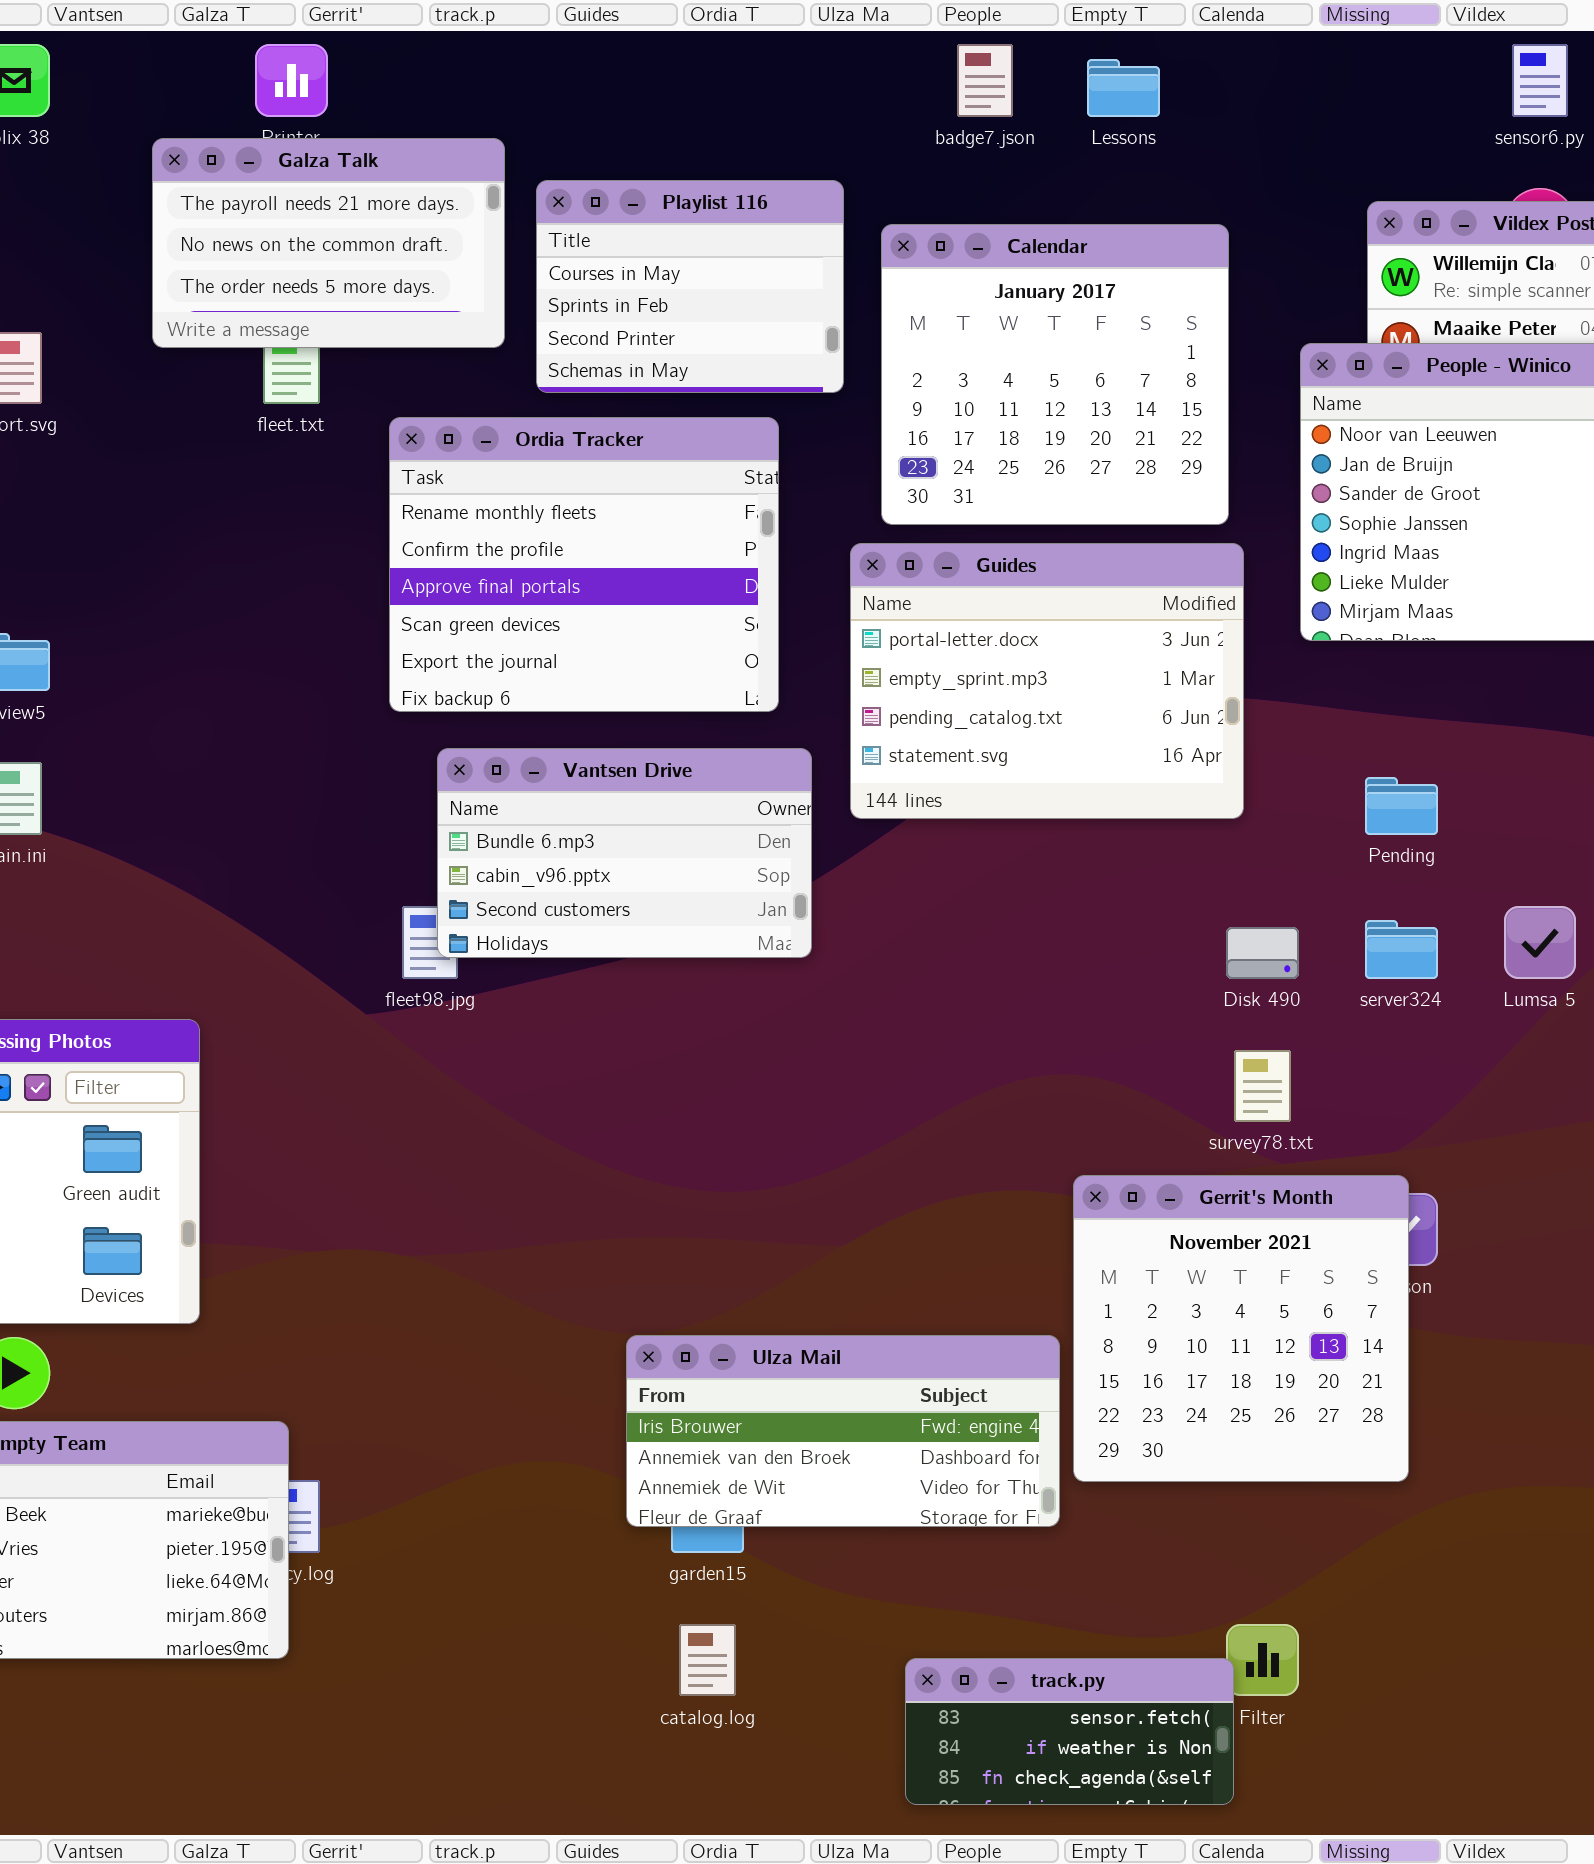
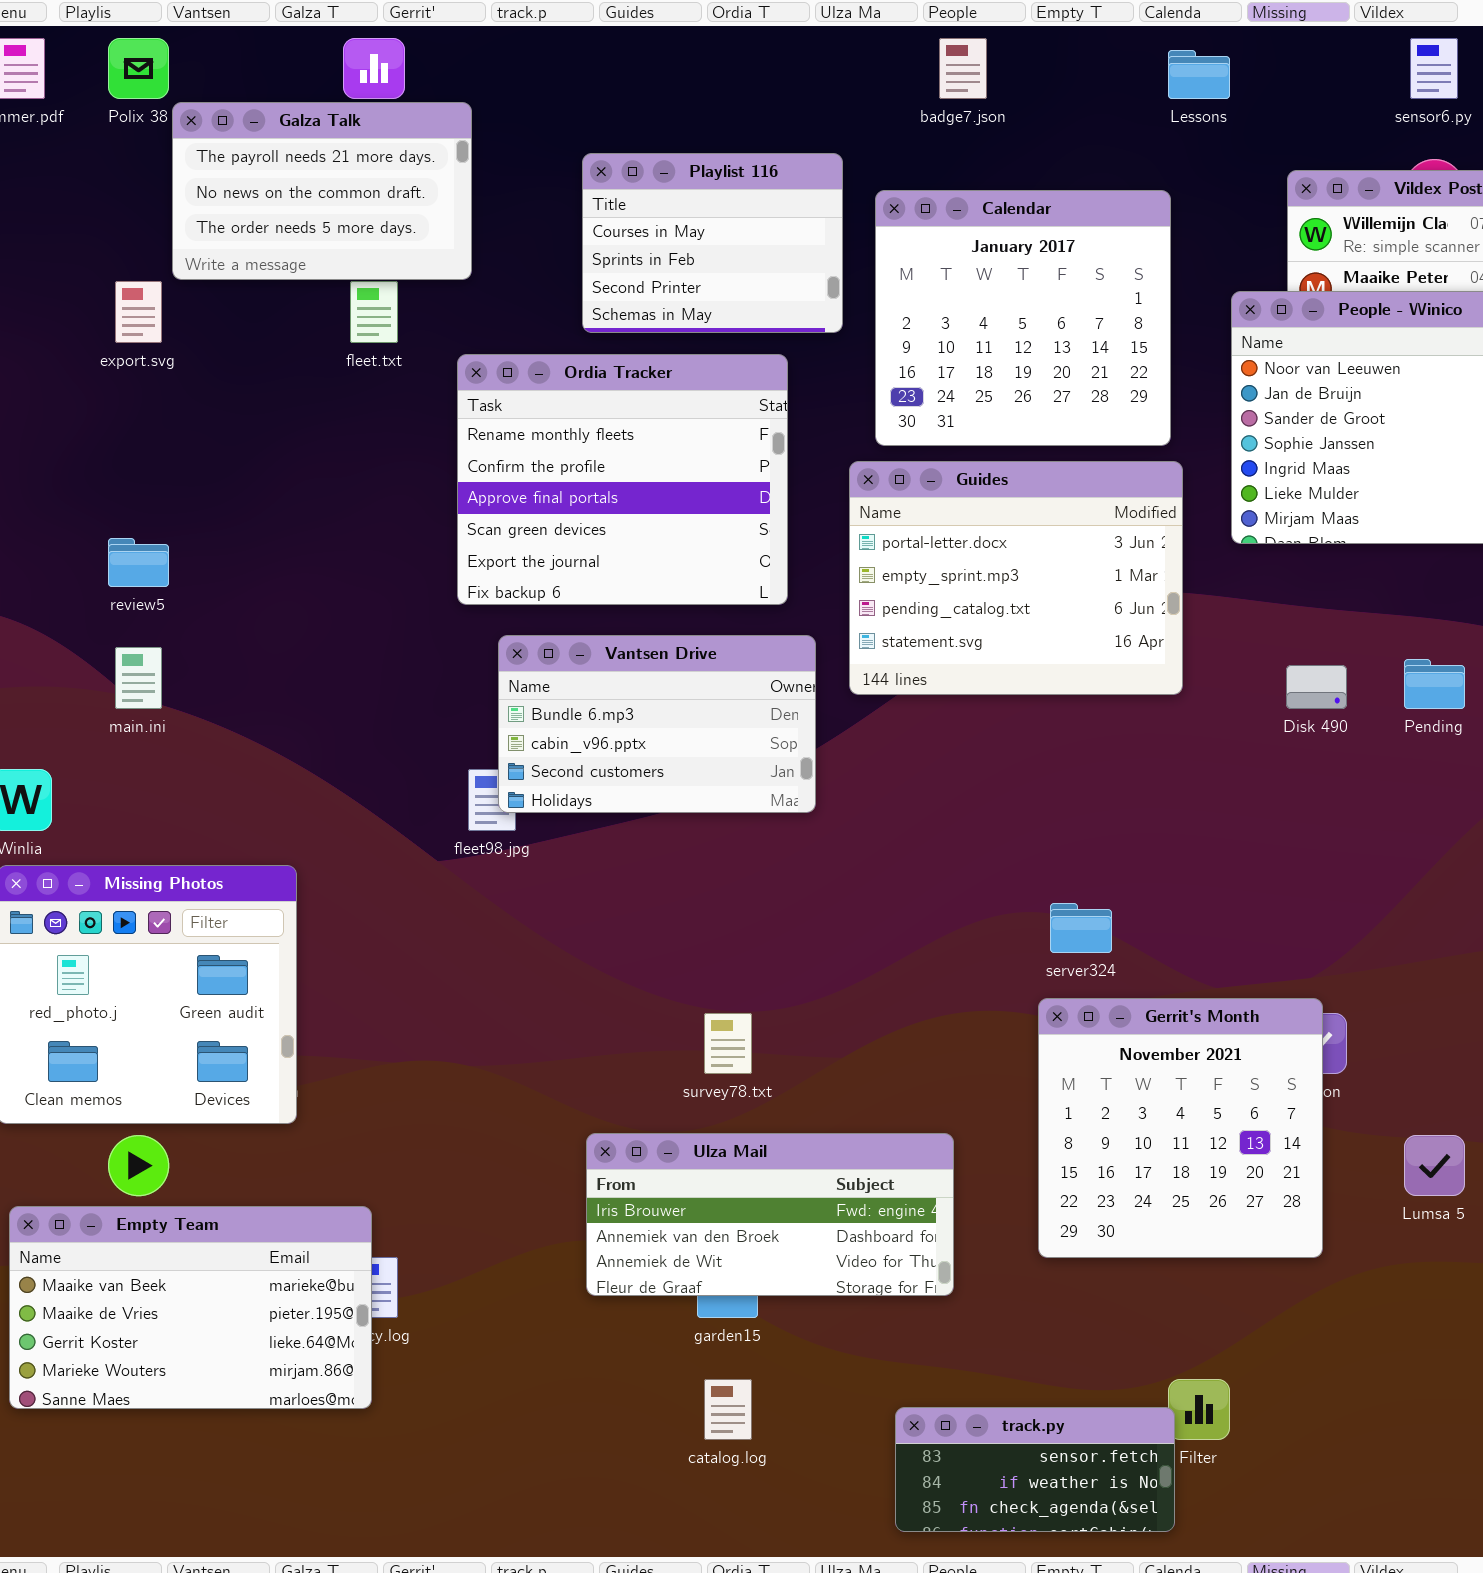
Lessons: [1087,59,1160,117] -> [1168,50,1230,99], moved
Galza Talk: [152,138,505,348] -> [172,102,472,280], moved
Pending: [1365,777,1438,835] -> [1404,659,1465,709], moved
Lumsa 5: [1504,906,1576,979] -> [1404,1135,1465,1196], moved
server324: [1365,920,1438,979] -> [1050,903,1112,953], moved
Disk 490: [1226,927,1299,979] -> [1286,665,1347,709], moved
survey78.txt: [1234,1050,1291,1122] -> [704,1013,752,1074], moved
Ulza Mail: [626,1335,1060,1527] -> [586,1133,954,1296], moved

